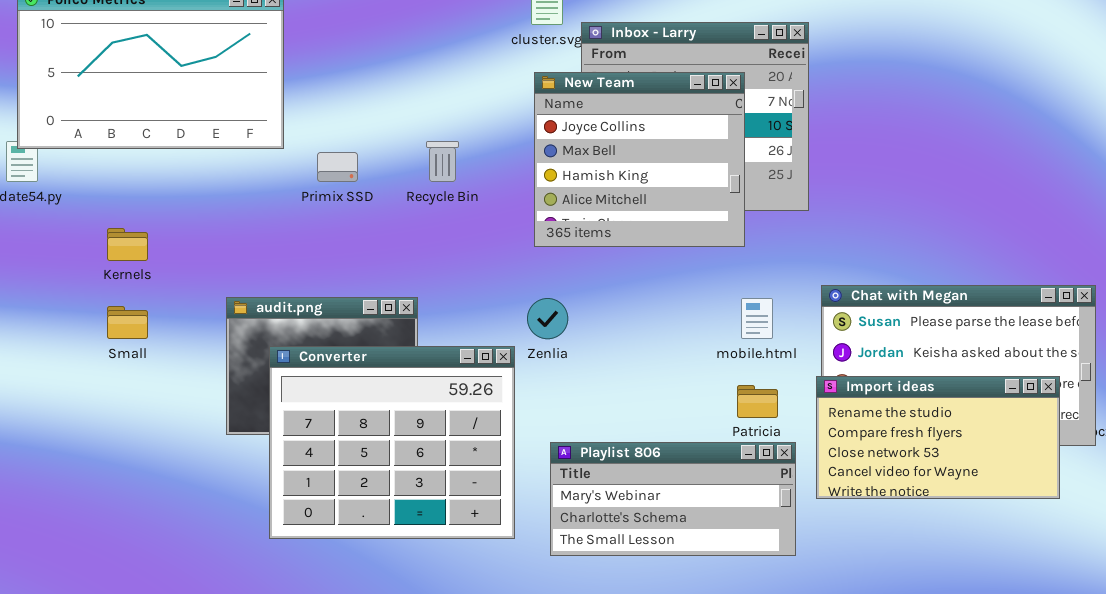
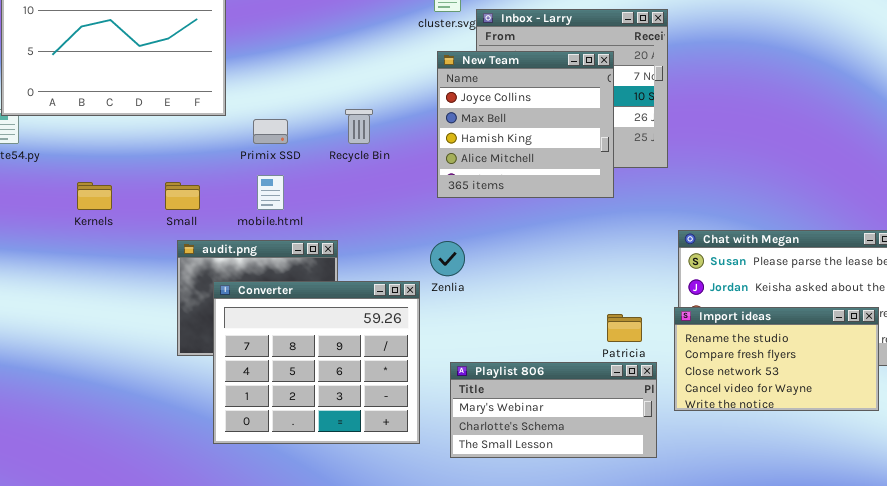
mobile.html: [741,298,773,339] -> [257,175,284,210], moved
Small: [107,306,148,339] -> [165,182,200,210], moved

